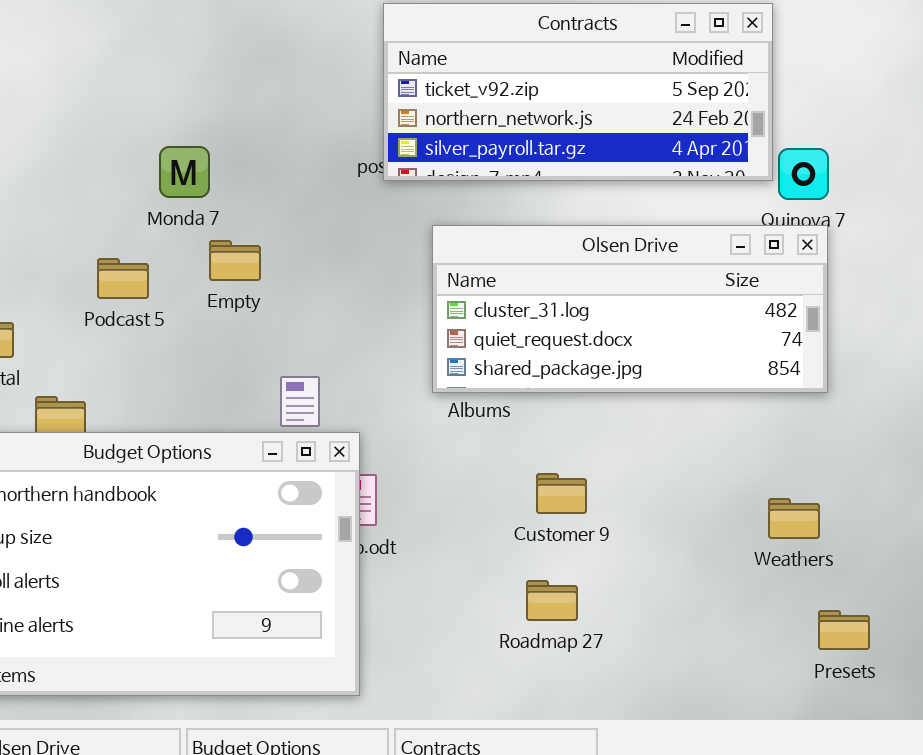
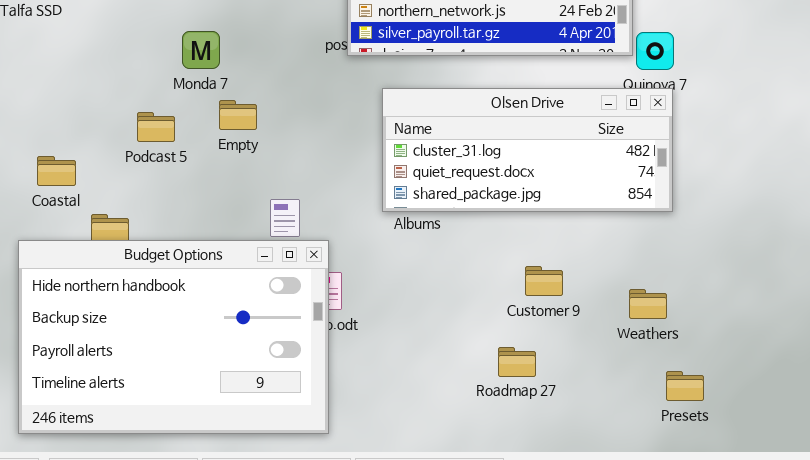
Customer 9: [536,473,587,514] -> [525,266,563,296], moved
Roadmap 27: [526,580,578,621] -> [498,347,536,377], moved

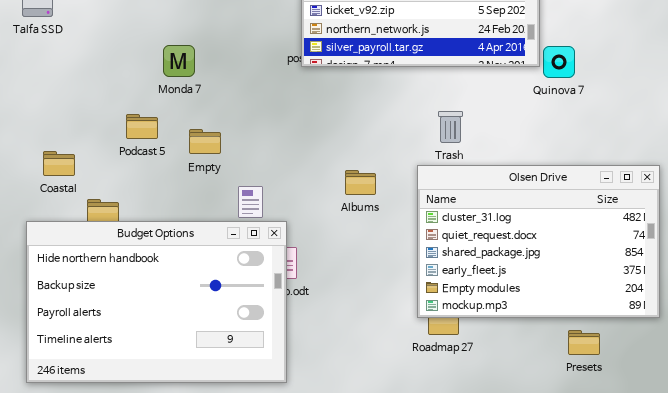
Olsen Drive: [382,88,673,212] -> [417,165,660,318], moved, resized
Empty: [219,100,257,130] -> [189,129,221,154], moved

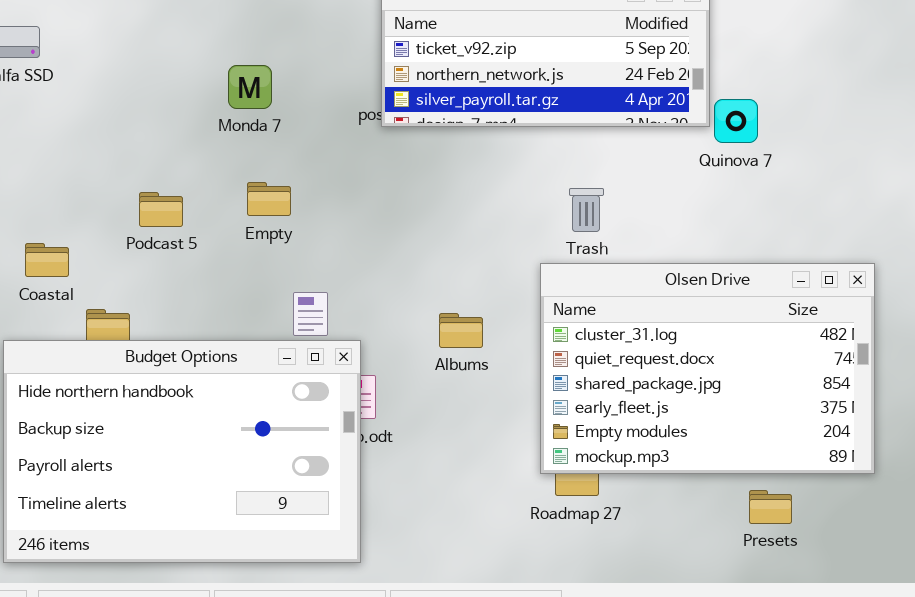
Monda 7: [163,45,195,77] -> [228,65,272,109], moved
Empty: [189,129,221,154] -> [247,182,291,216], moved
Albums: [345,170,376,195] -> [439,313,483,348], moved

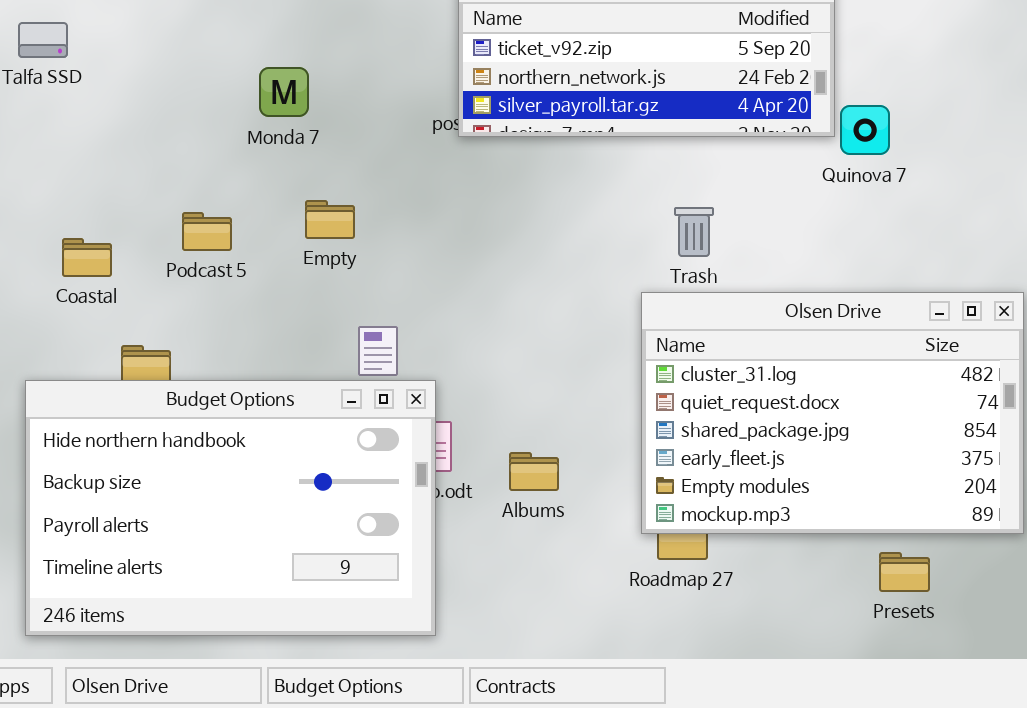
Monda 7: [228,65,272,109] -> [259,67,309,117], moved
Coastal: [25,243,69,277] -> [62,238,112,277], moved
Albums: [439,313,483,348] -> [509,452,559,491], moved

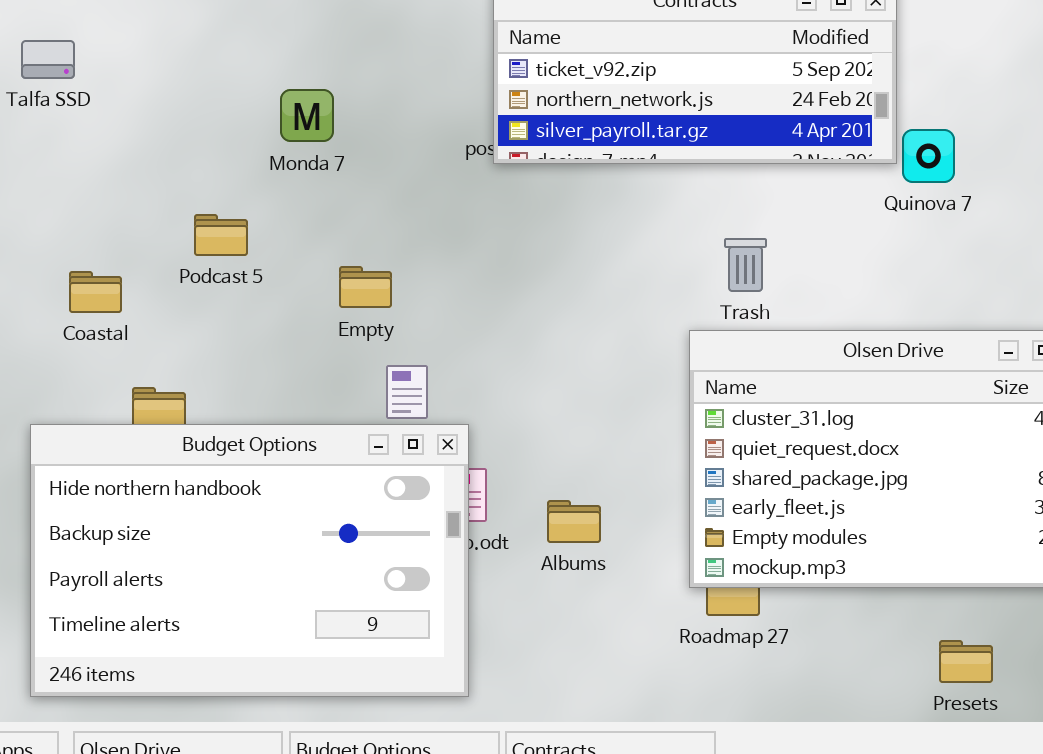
Empty: [305,200,355,239] -> [339,266,392,308], moved
Podcast 5: [182,212,232,251] -> [194,214,248,256], moved
Presets: [879,552,930,592] -> [939,640,993,683], moved

